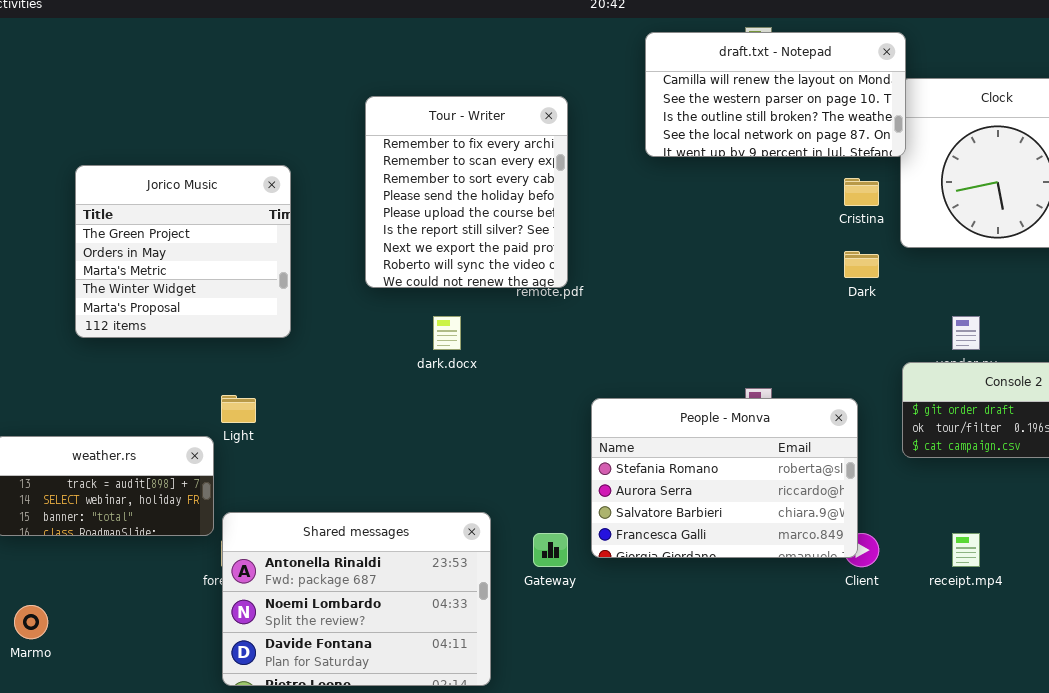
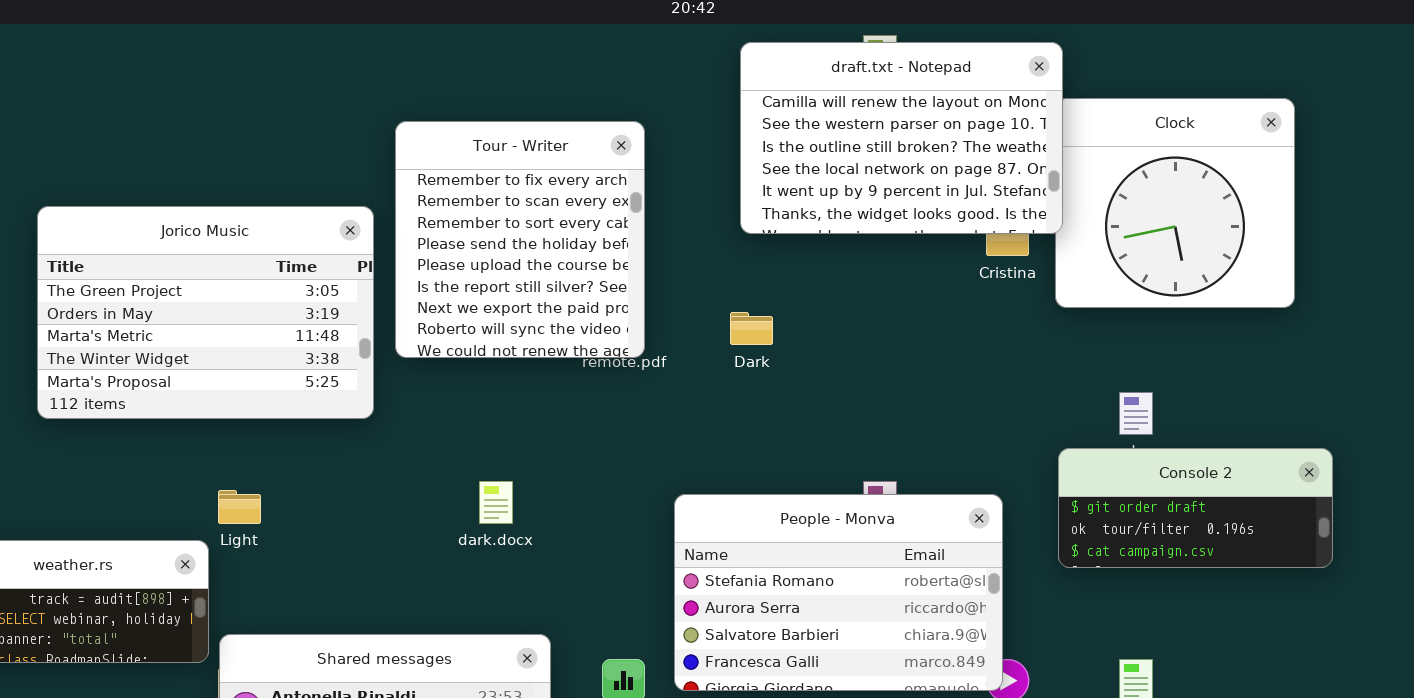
draft.txt - Notepad: [645,32,906,157] -> [740,42,1063,234], resized
Jorico Music: [75,165,291,338] -> [37,206,374,419], resized
Dark: [844,251,879,278] -> [730,312,773,345], moved
dark.docx: [433,316,461,350] -> [479,481,513,524], moved

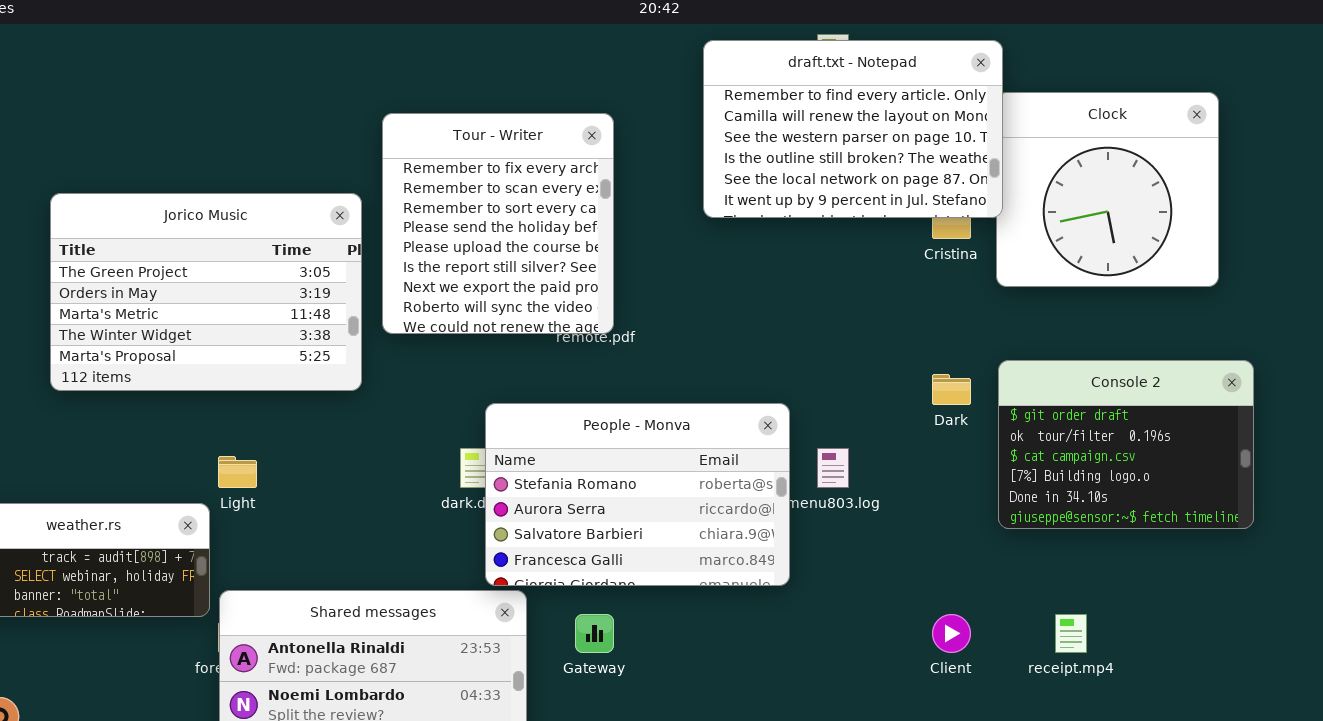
draft.txt - Notepad: [740,42,1063,234] -> [703,40,1003,218], scrolled up 1 row
Dark: [730,312,773,345] -> [932,374,971,405], moved
Console 2: [1058,448,1333,568] -> [998,360,1254,529], resized
People - Monva: [674,494,1003,691] -> [485,403,790,586], moved

